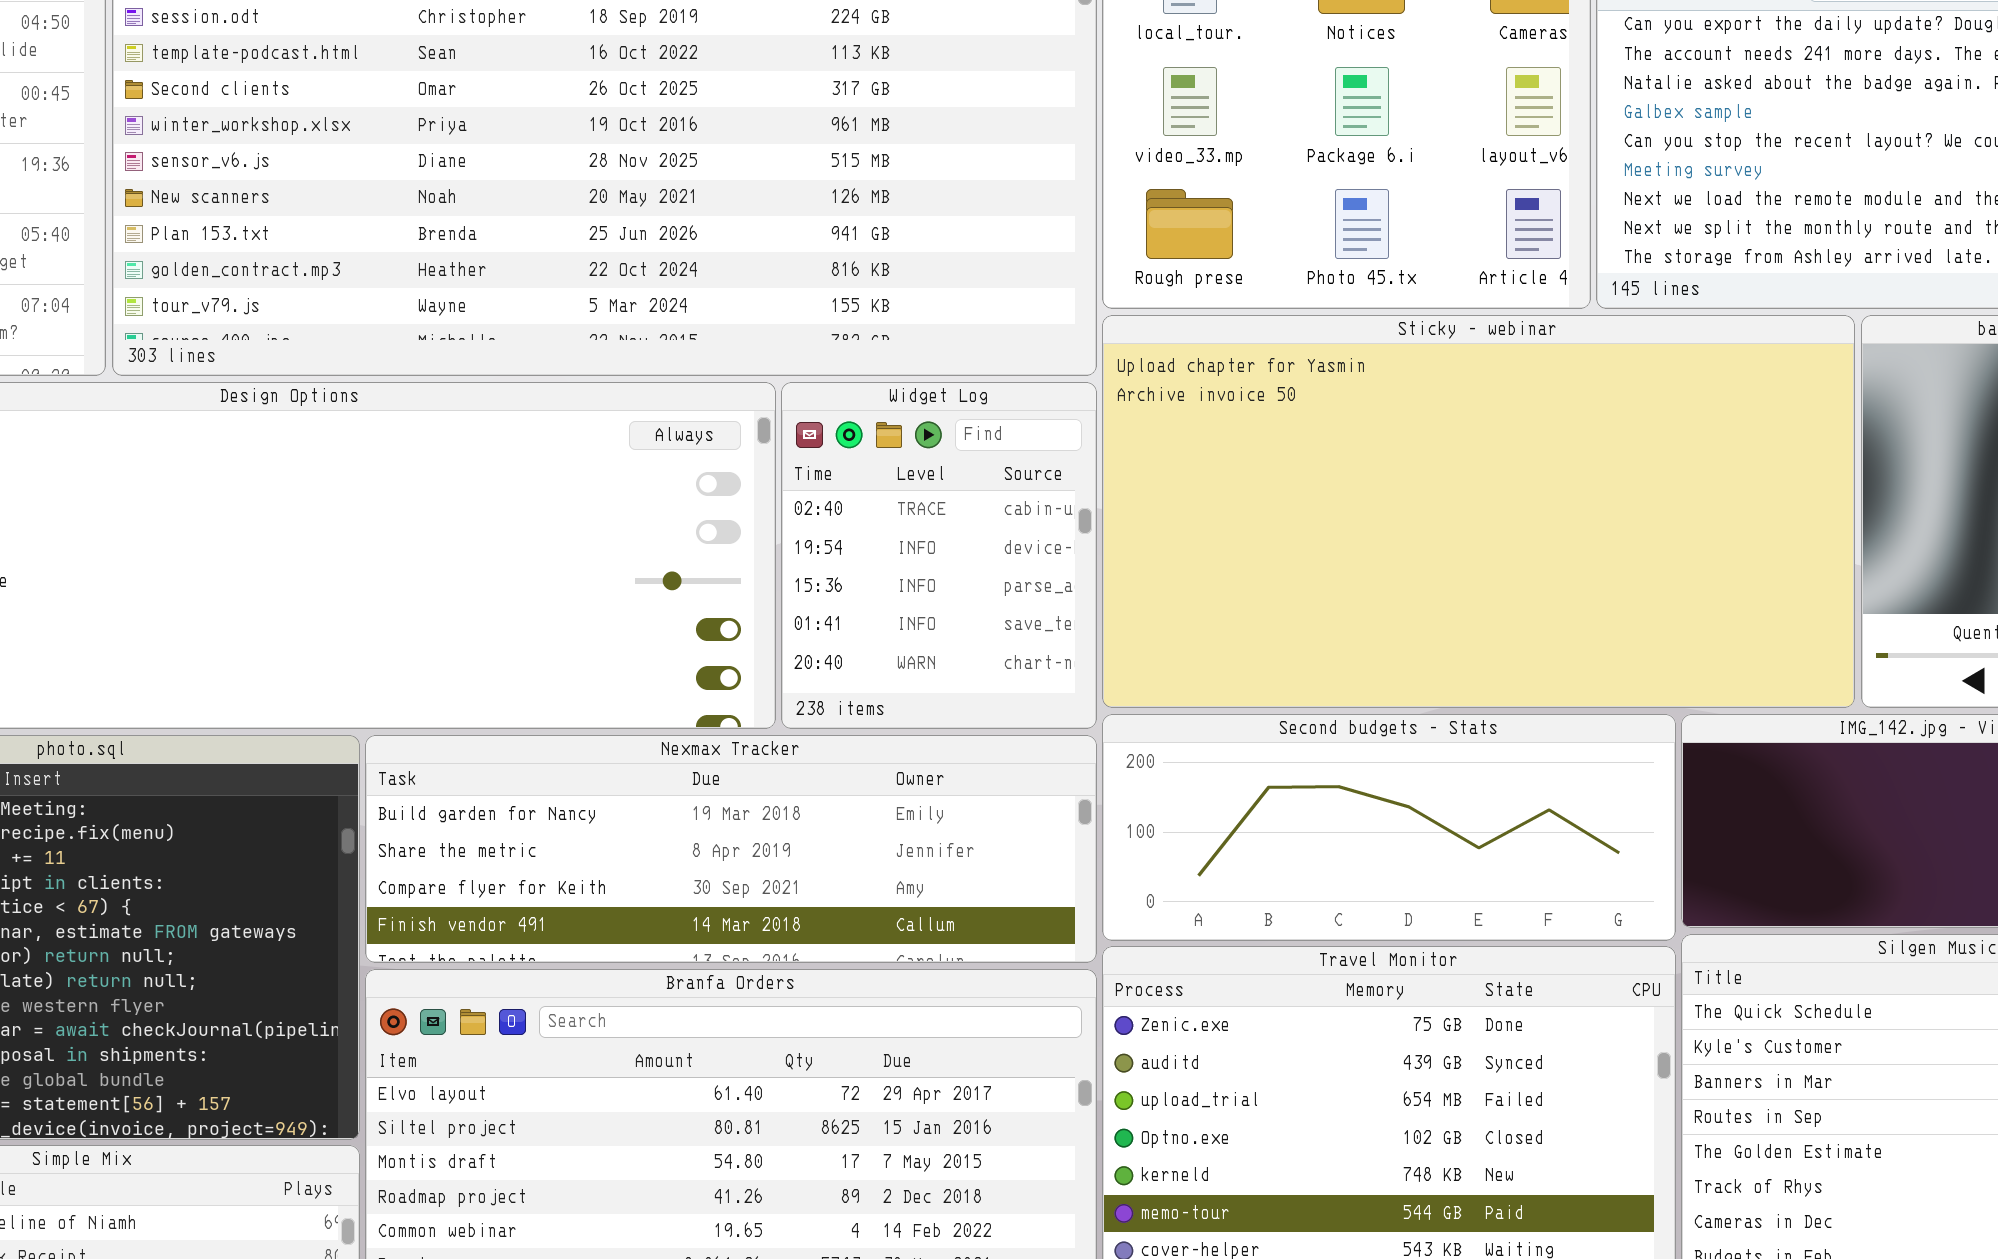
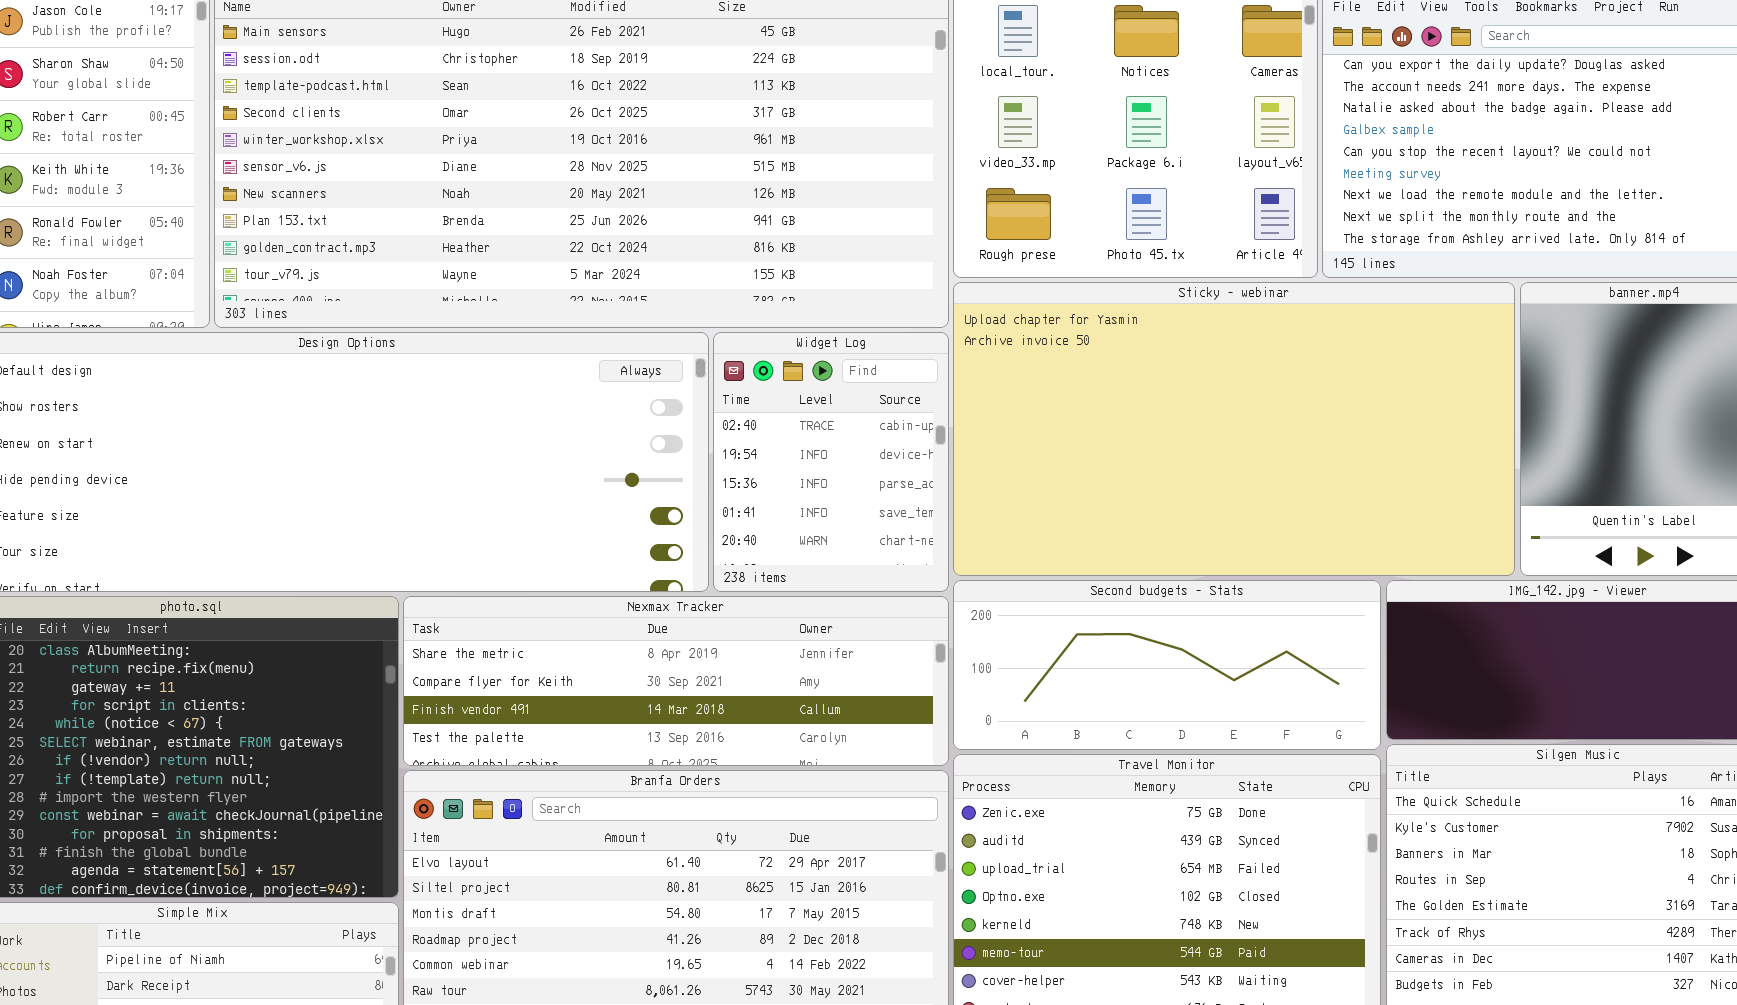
Nexmax Tracker: [365,735,1097,963] -> [403,596,949,766], scrolled down 1 row

